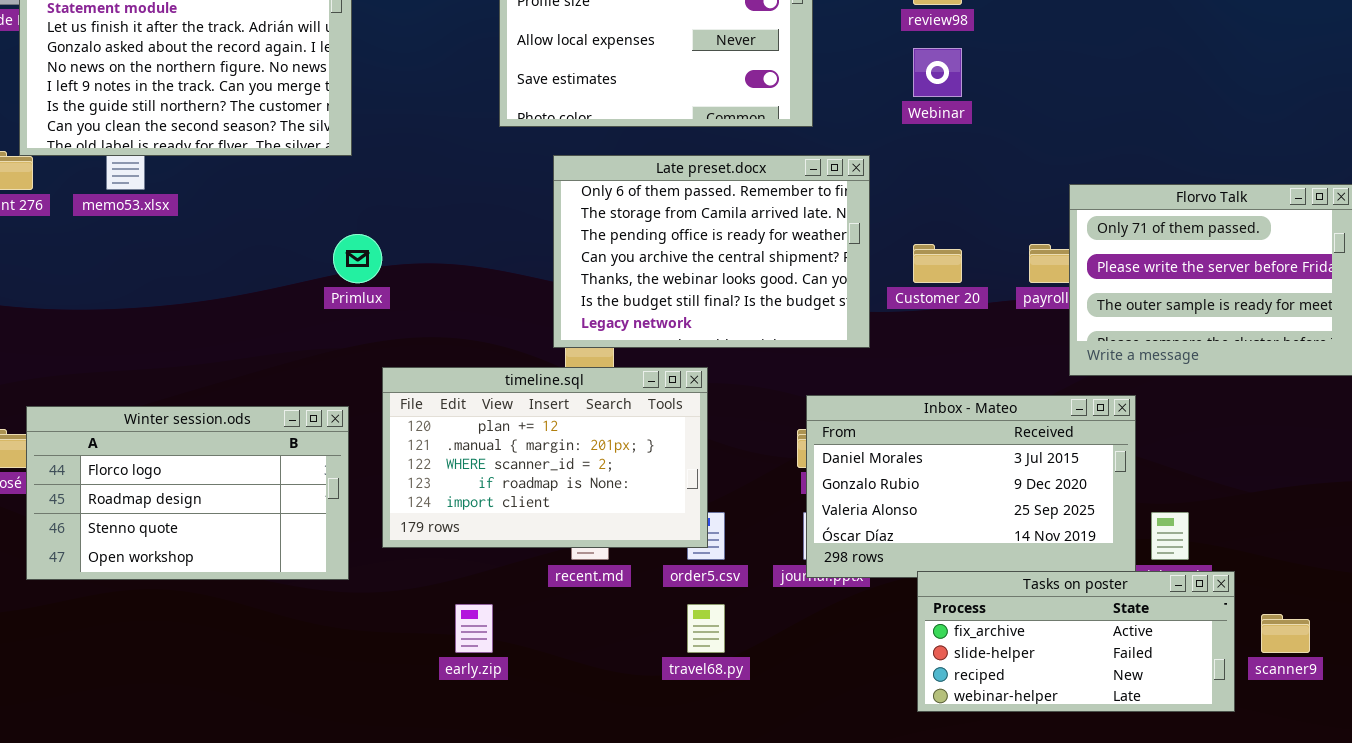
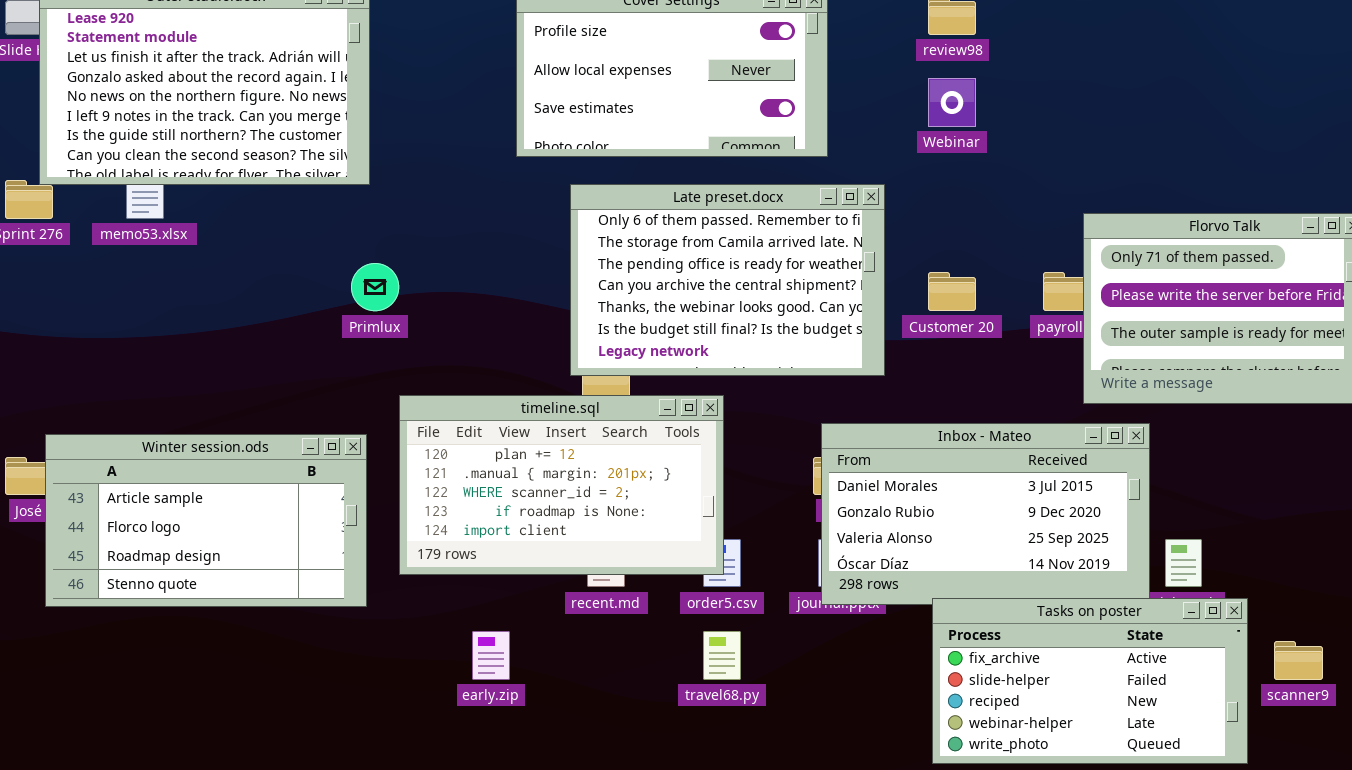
Winter session.ods: [26,406,349,580] -> [45,434,367,607], scrolled up 1 row
Tasks on poster: [917,571,1235,712] -> [932,598,1248,764], resized

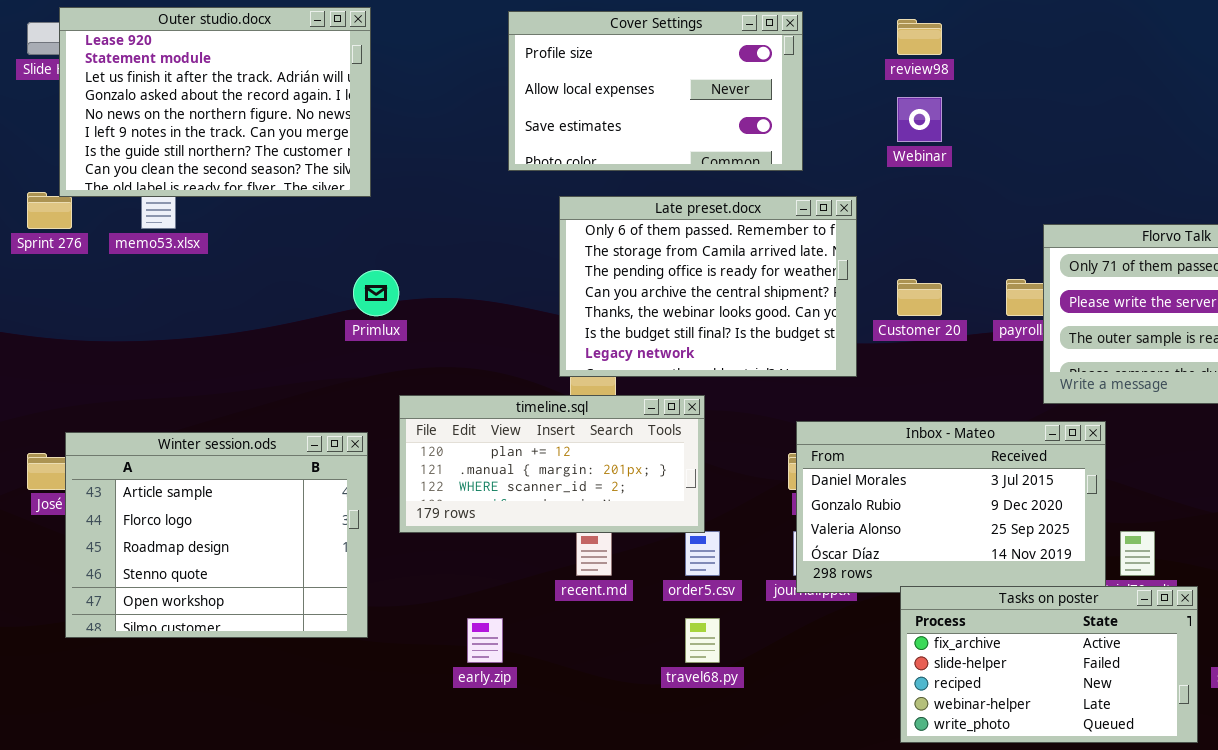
timeline.sql: [399,395,724,575] -> [399,395,705,533], resized
Winter session.ods: [45,434,367,607] -> [65,432,368,638], resized

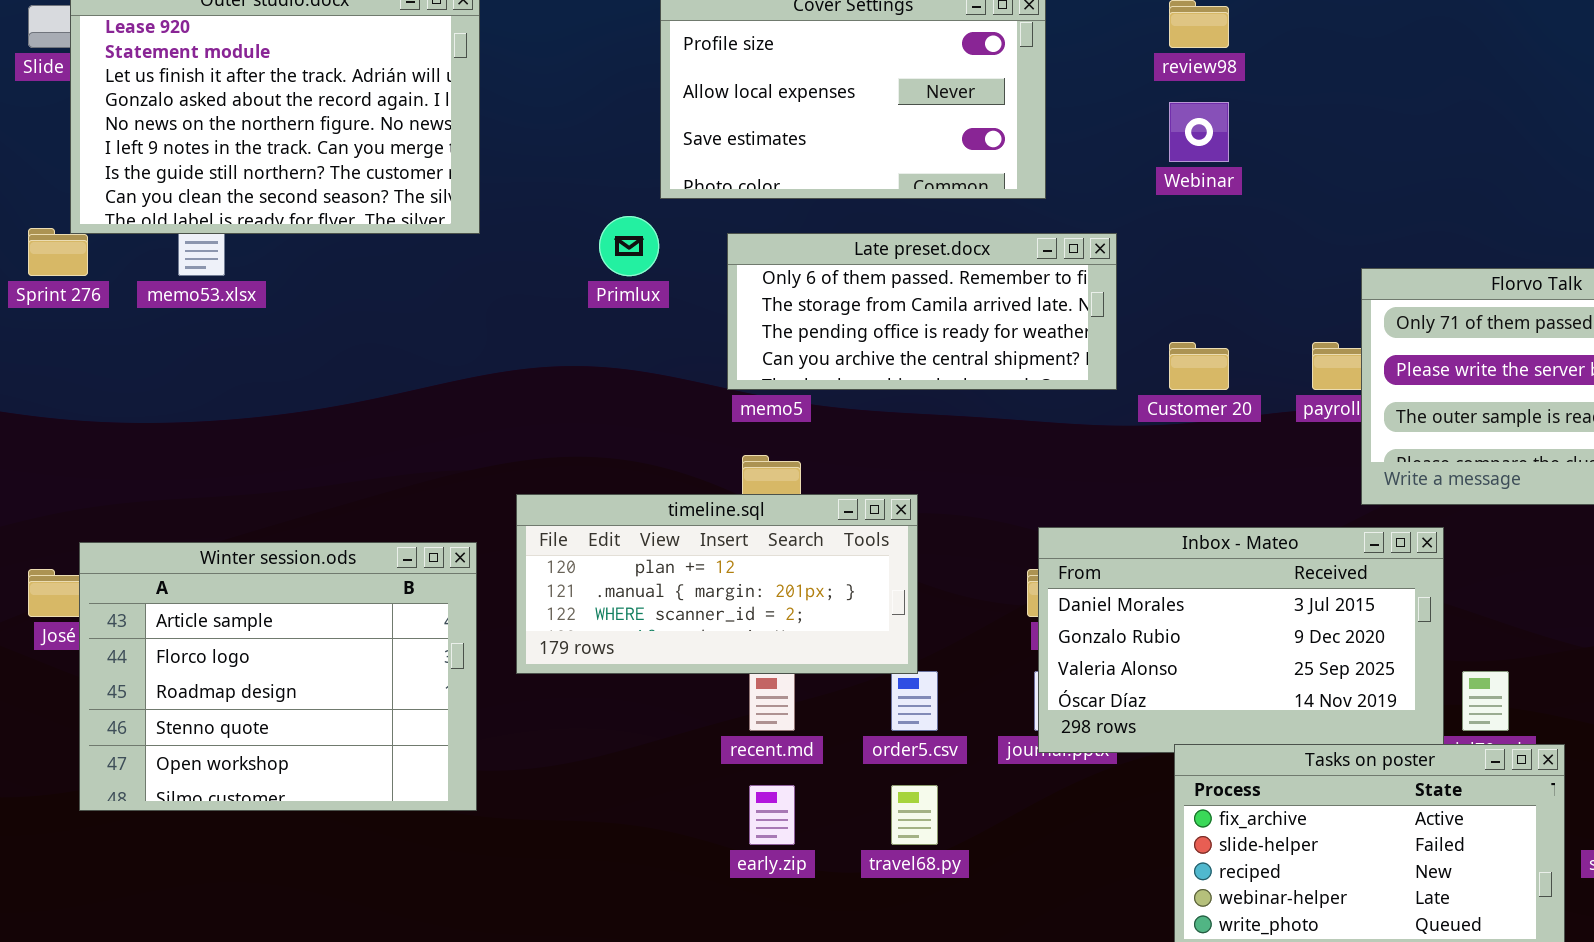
Late preset.docx: [559,196,857,377] -> [727,233,1117,390], resized
Primlux: [353,270,399,316] -> [599,216,659,276], moved
early.zip: [467,618,503,663] -> [749,785,795,845], moved

